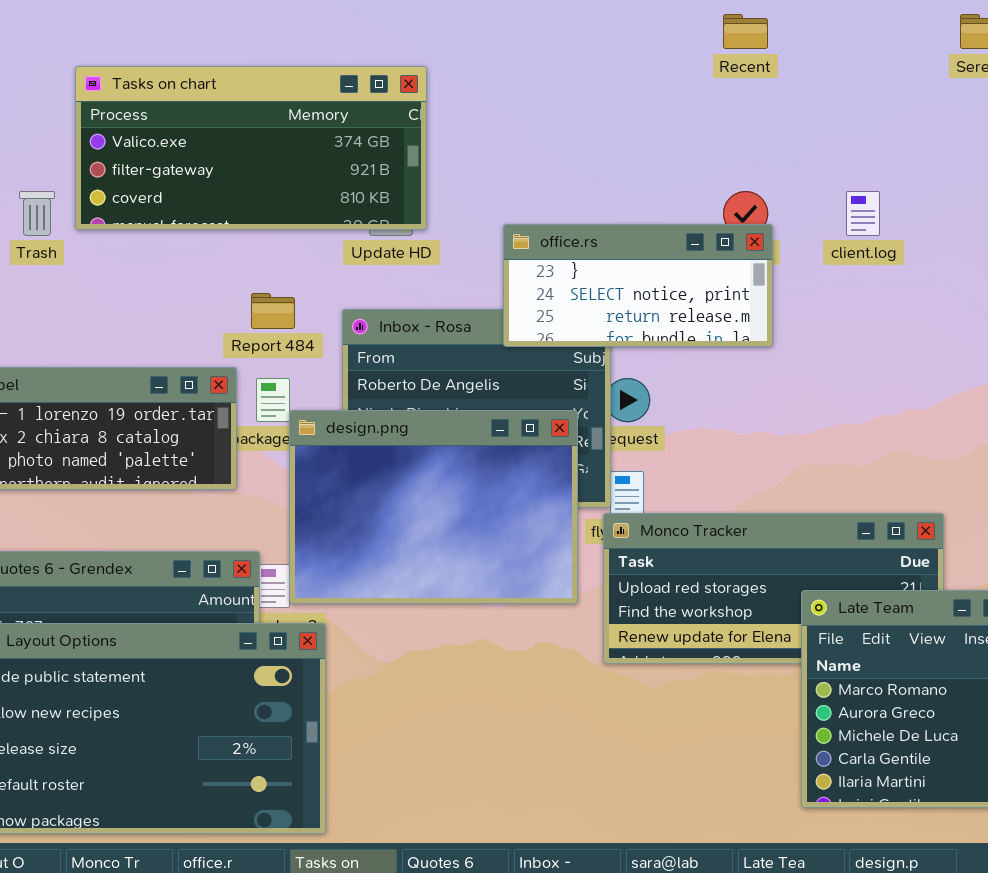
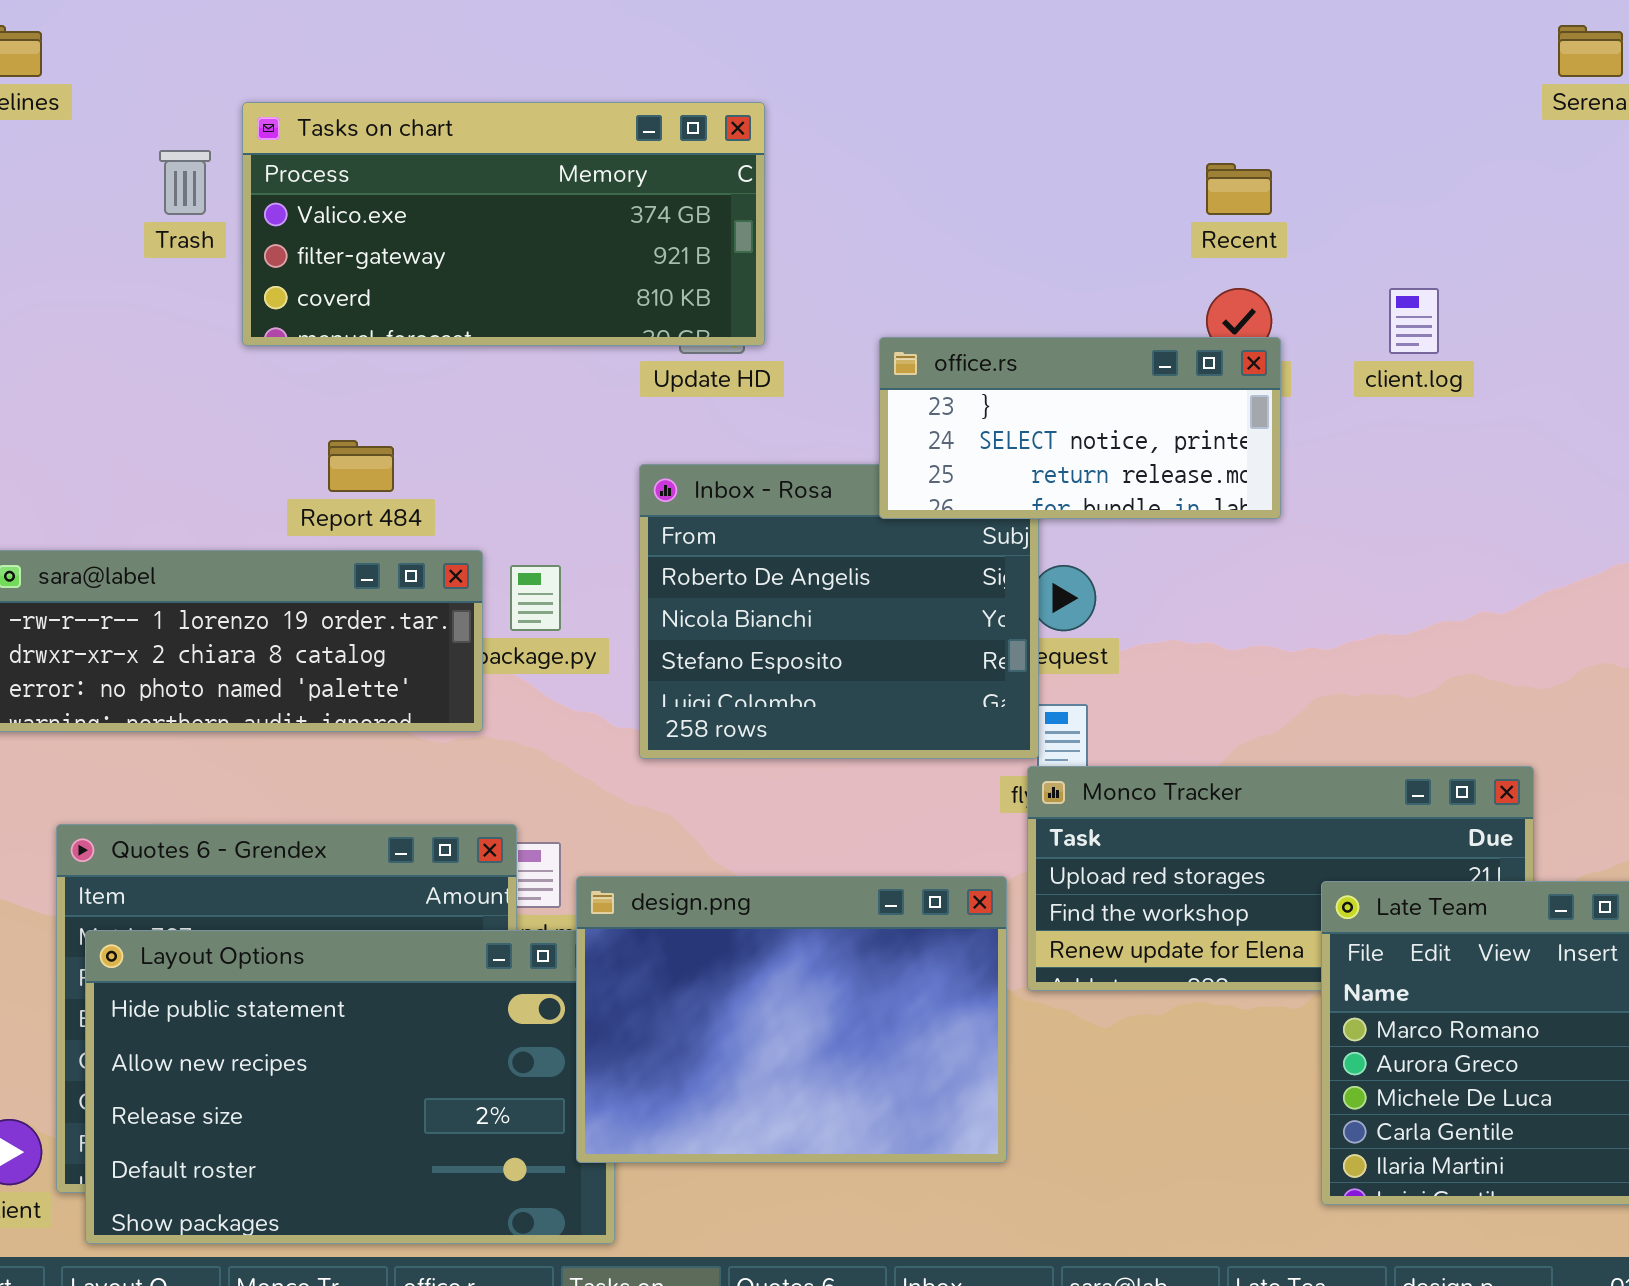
Recent: [723,14,768,49] -> [1206,163,1272,215], moved
Trash: [19,191,55,236] -> [159,150,211,215], moved
Report 484: [251,293,295,329] -> [328,440,394,492], moved
design.png: [289,410,578,604] -> [576,876,1007,1163], moved

